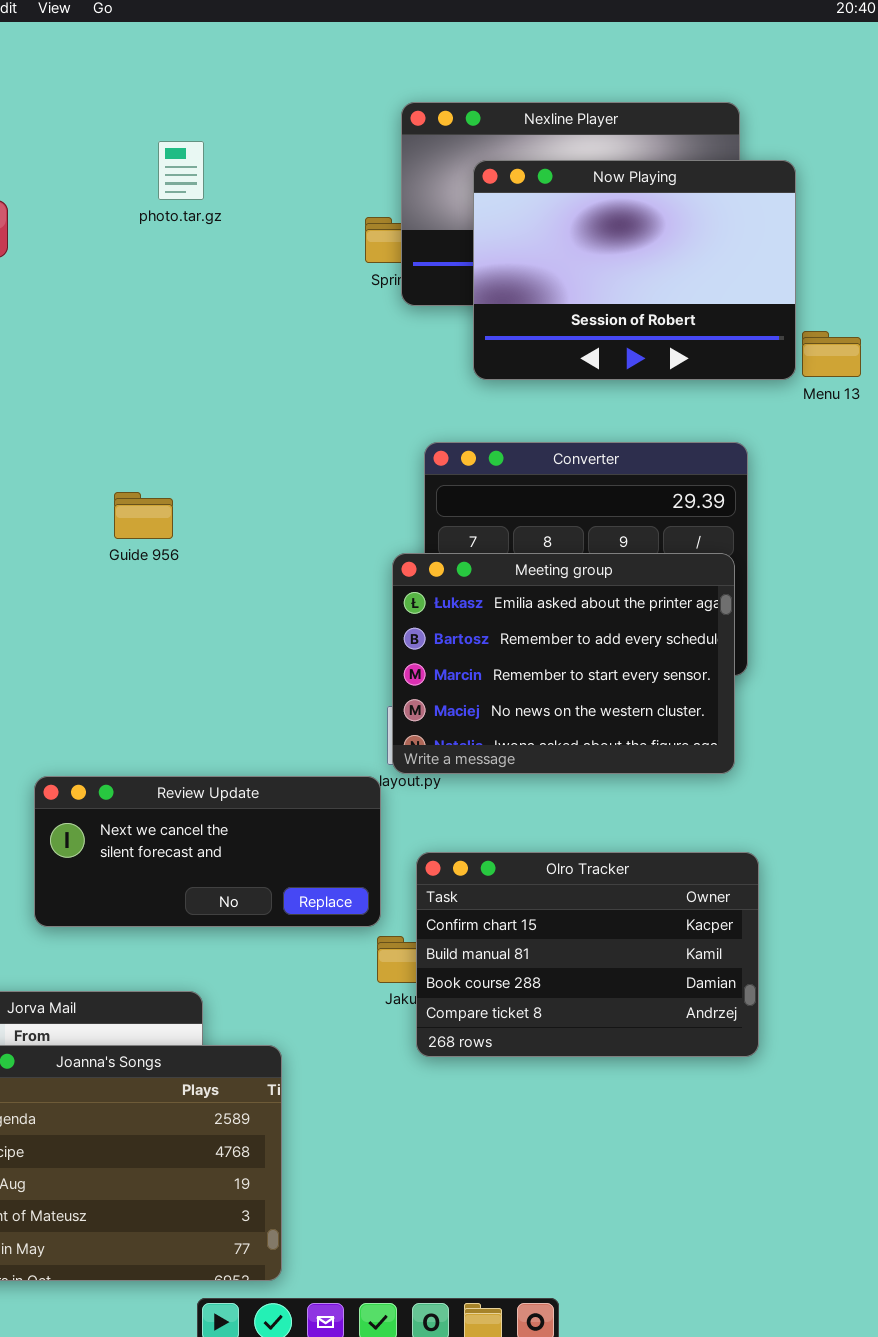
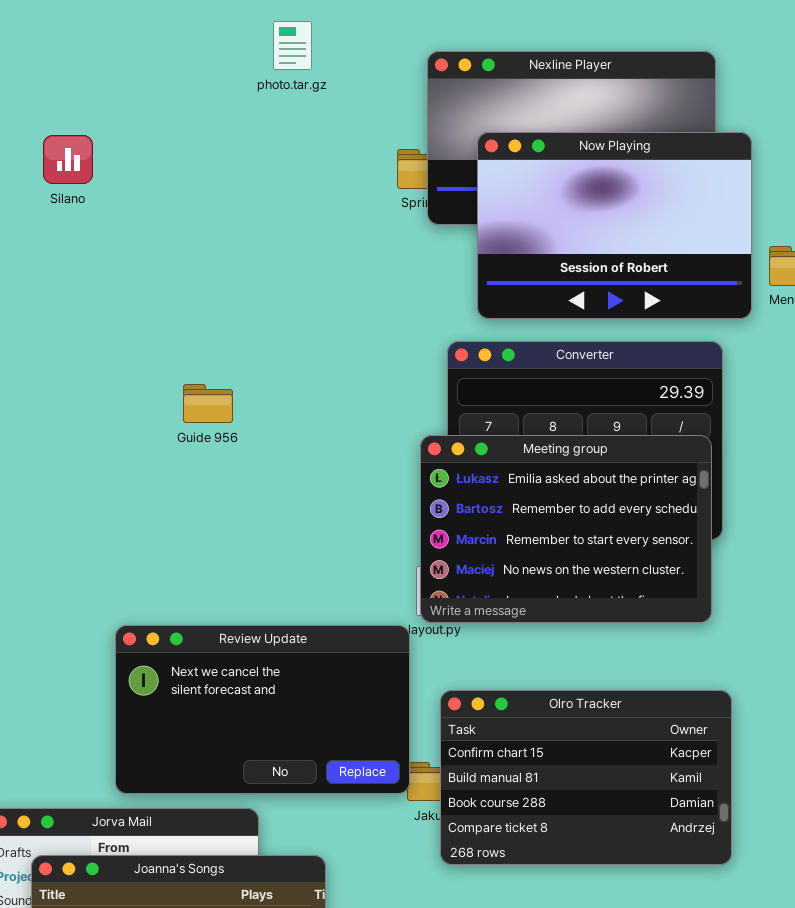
photo.tar.gz: [158,141,204,200] -> [273,21,312,70], moved
Now Playing: [473,160,796,380] -> [477,132,752,319], moved
Review Update: [34,776,381,927] -> [115,625,410,794], resized

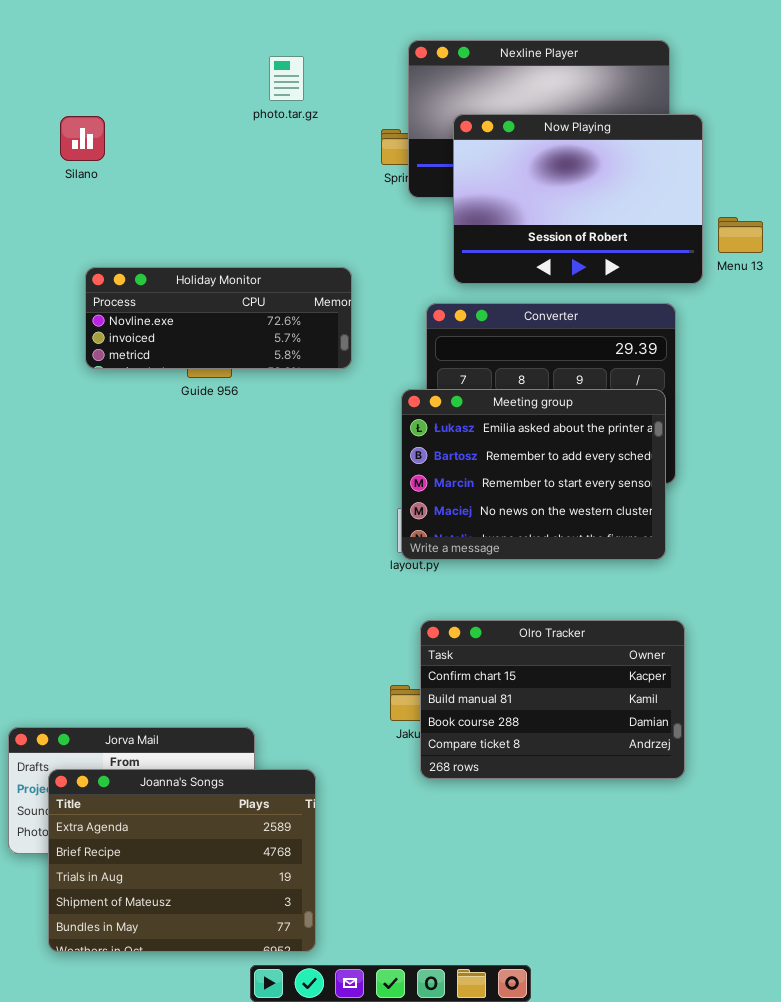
photo.tar.gz: [273,21,312,70] -> [269,56,304,101], moved
Holiday Monitor: none -> [85,267,352,369], opened
Review Update: [115,625,410,794] -> none, closed

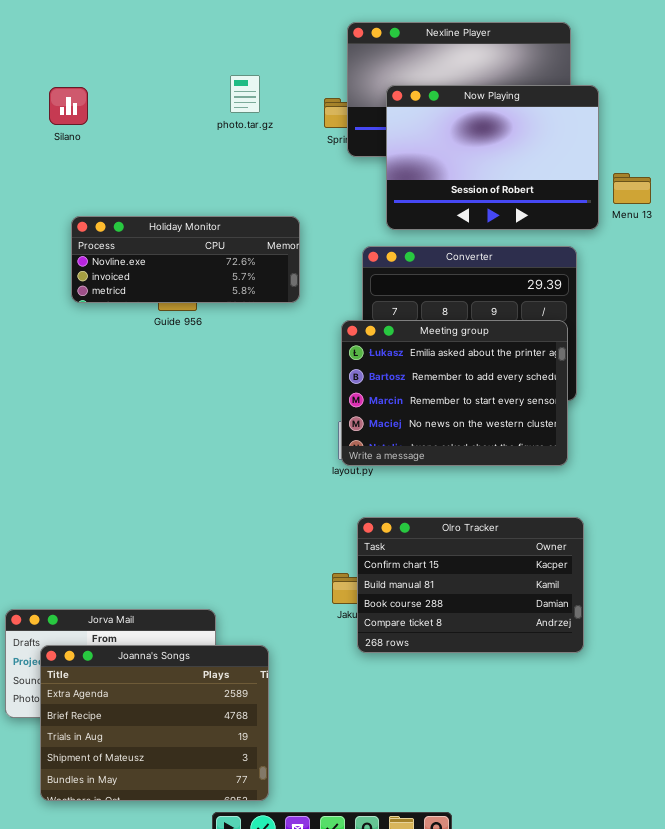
photo.tar.gz: [269,56,304,101] -> [230,75,260,113], moved

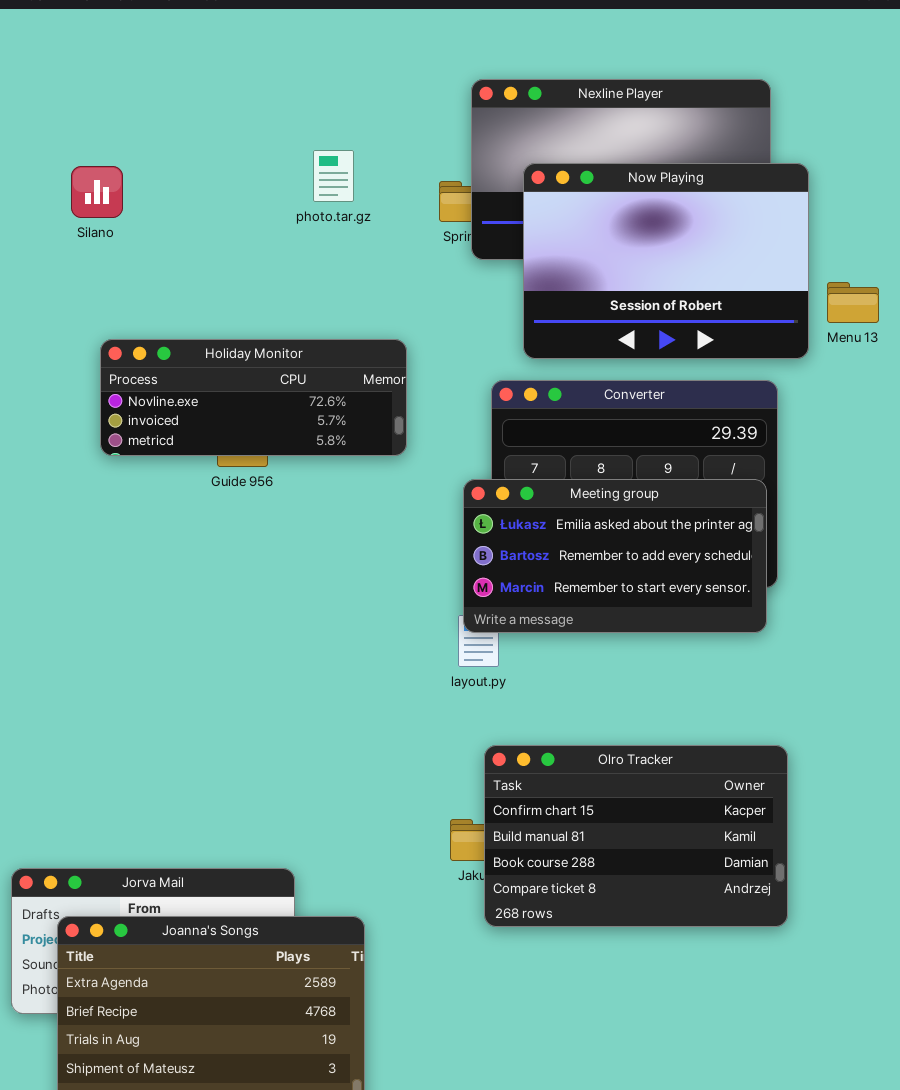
Meeting group: [341,320,568,466] -> [463,479,767,633], resized

